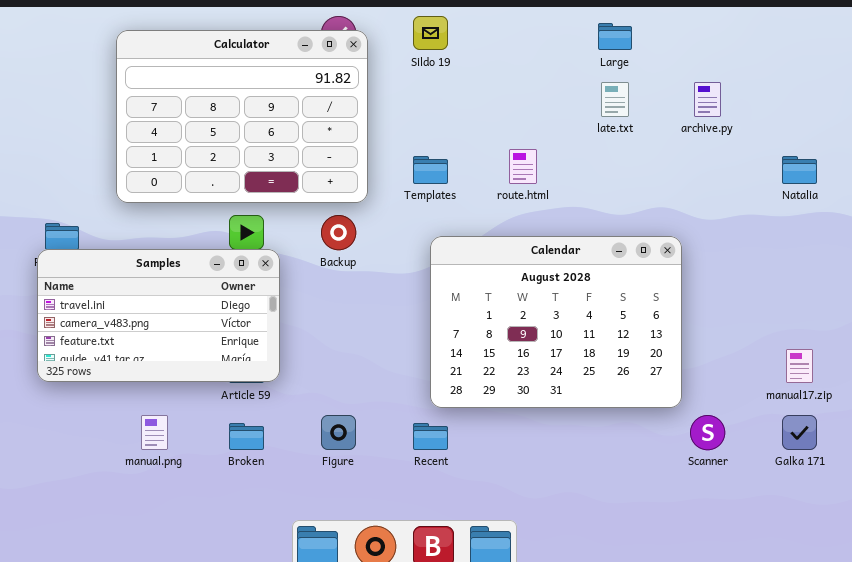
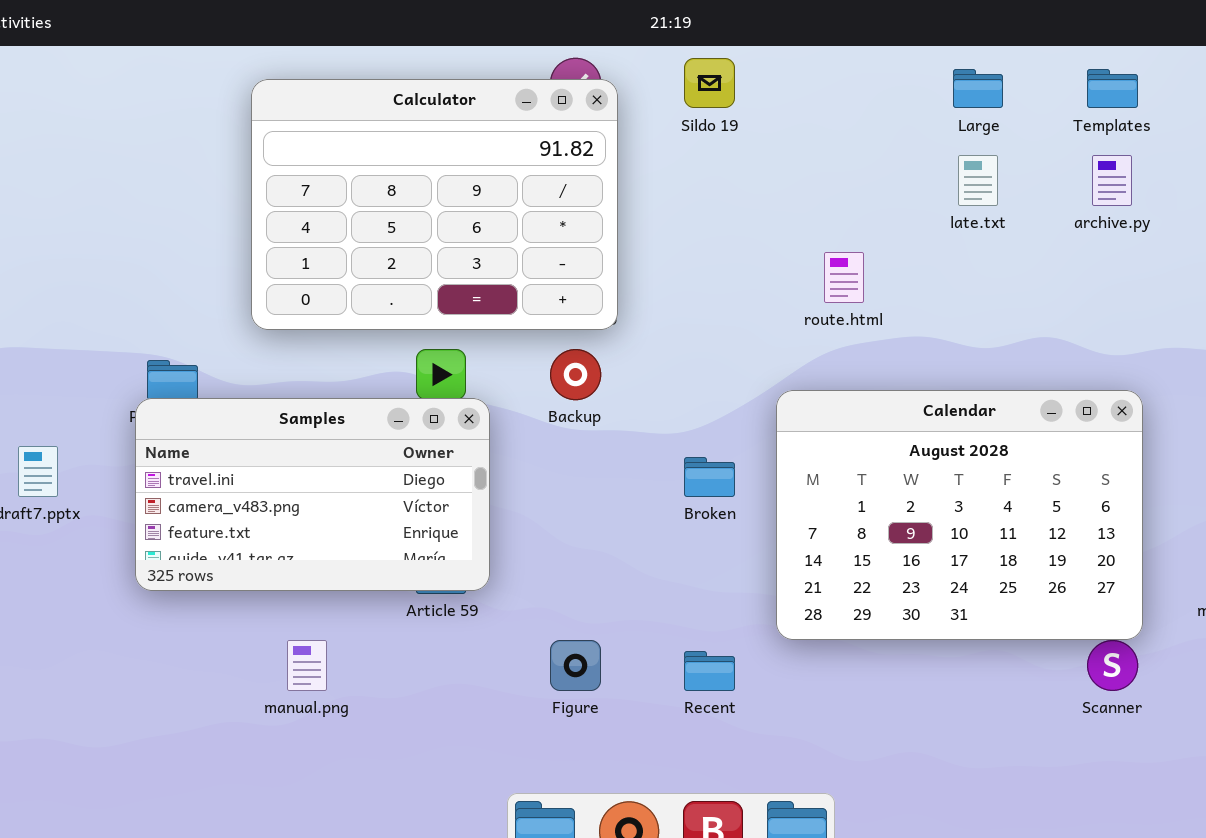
Templates: [413,156,448,184] -> [1087,69,1138,108], moved
Calendar: [430,236,682,408] -> [776,390,1143,640], moved
Broken: [229,423,264,450] -> [684,457,735,497], moved

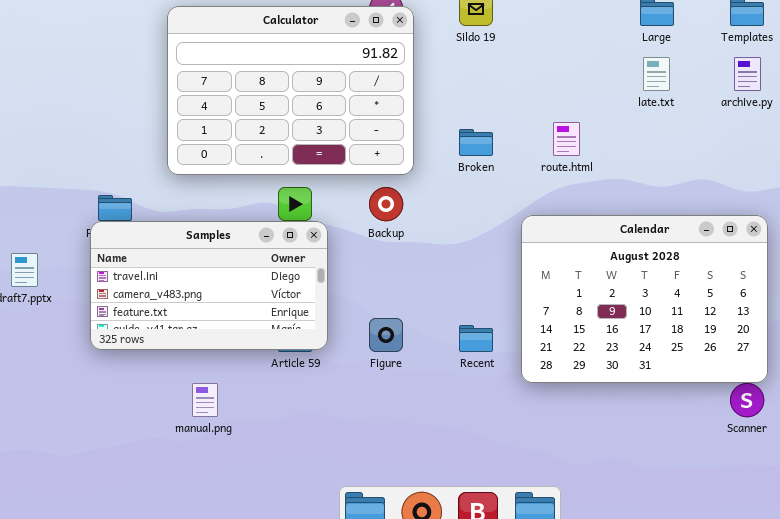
Broken: [684,457,735,497] -> [459,129,493,156], moved
Figure: [550,640,601,691] -> [369,318,403,352], moved
Recent: [684,651,735,691] -> [459,325,493,352], moved

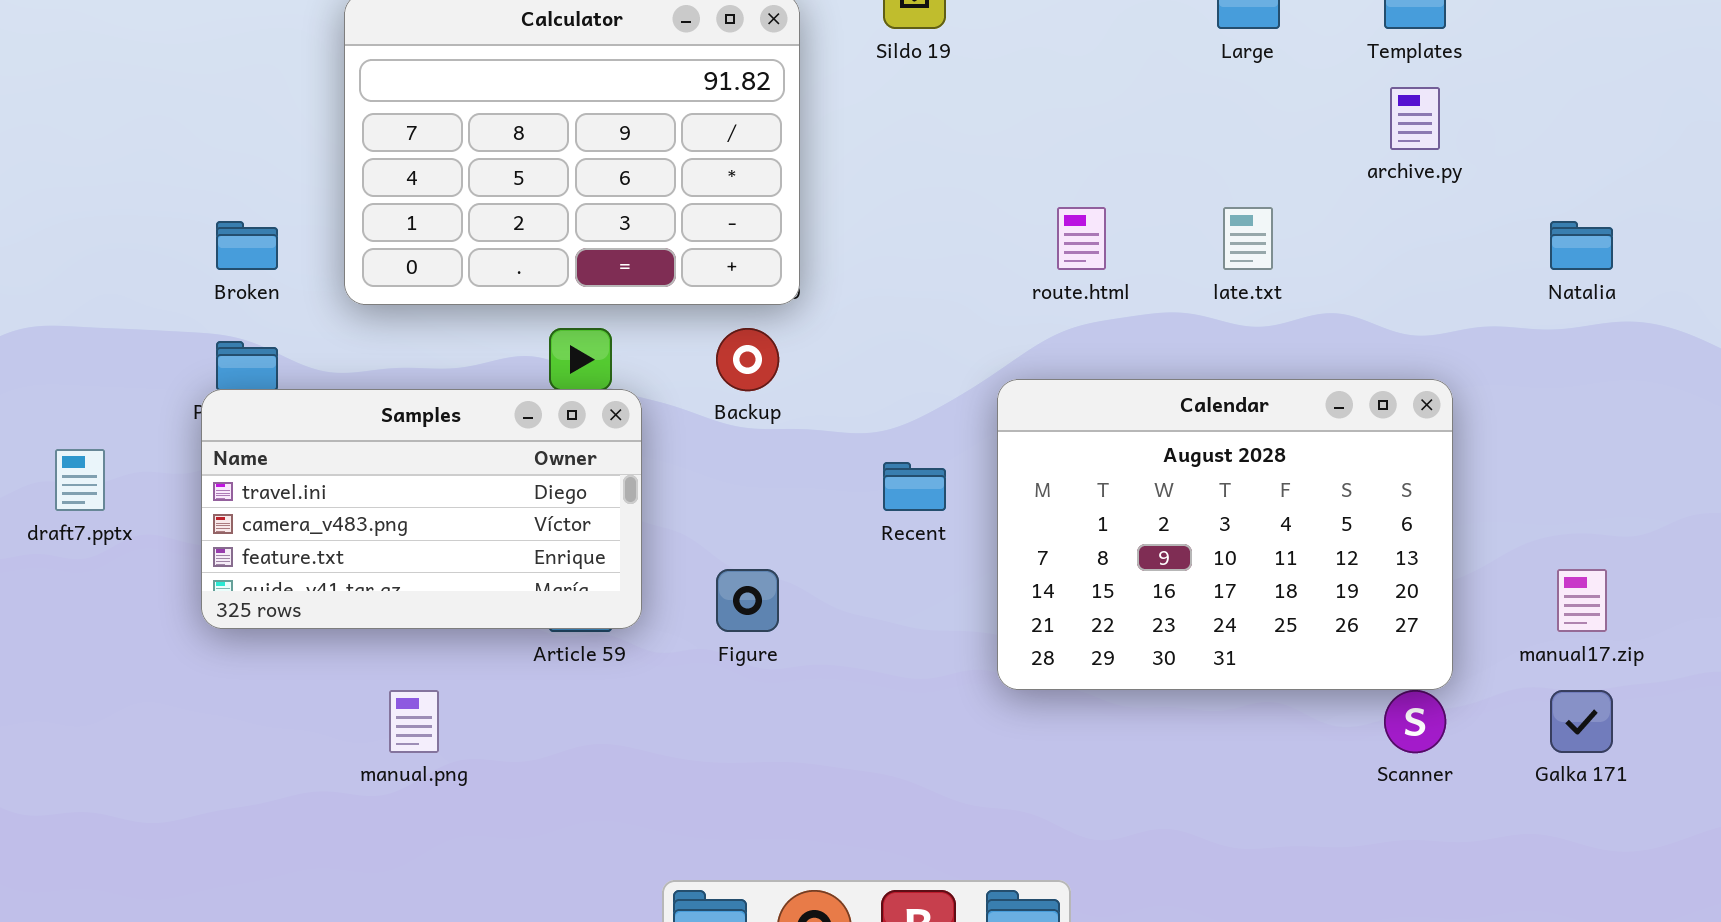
late.txt: [643,57,670,91] -> [1223,207,1273,270], moved
Broken: [459,129,493,156] -> [216,221,278,270], moved
Recent: [459,325,493,352] -> [883,462,946,511], moved

